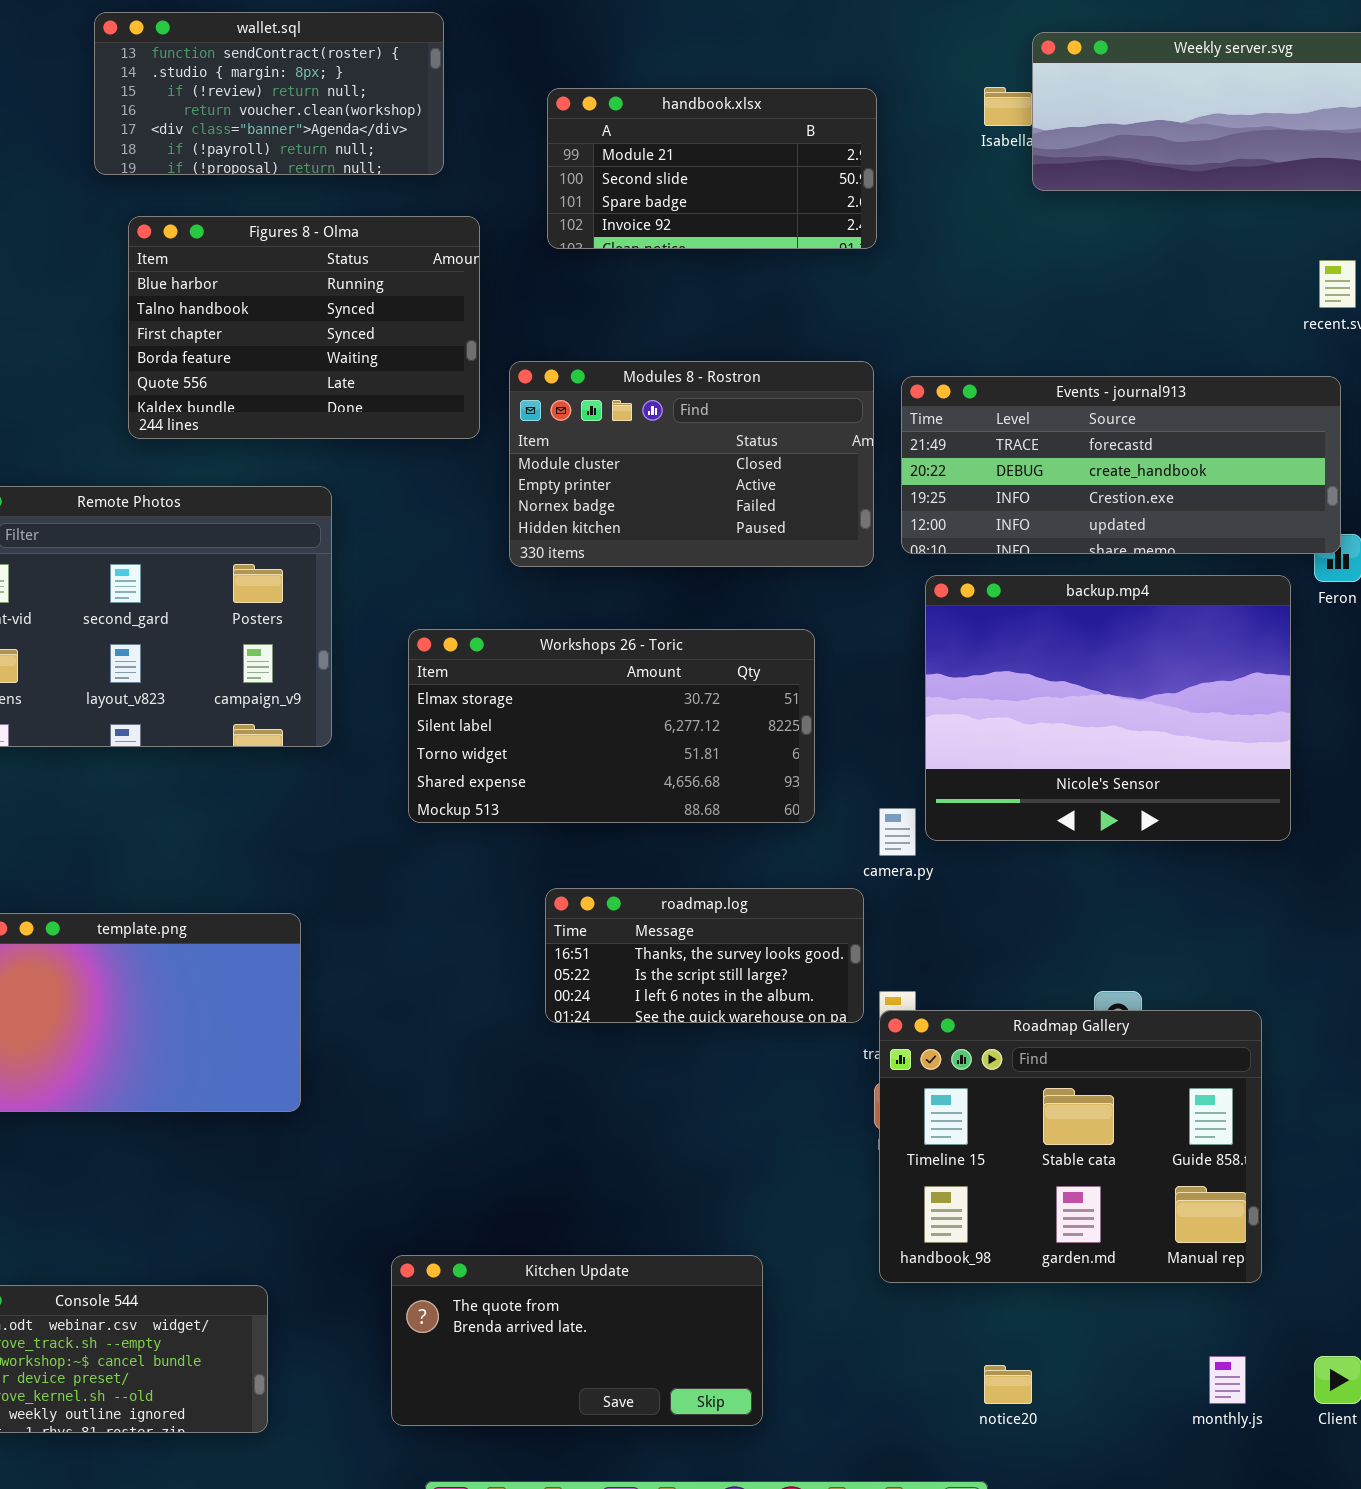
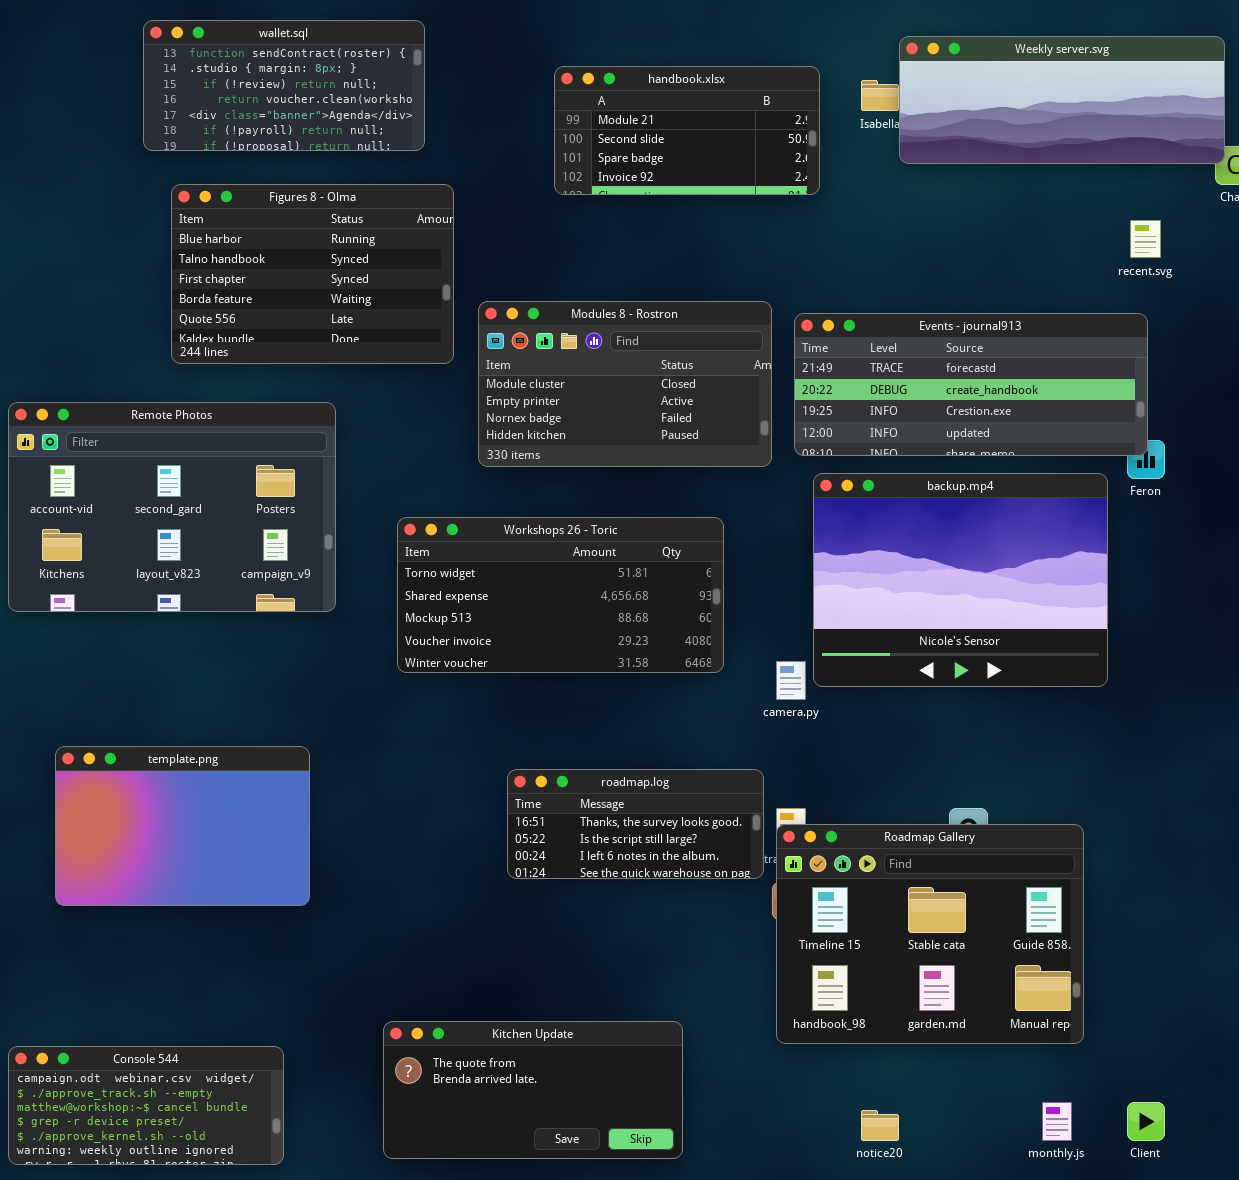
handbook.xlsx: [547,88,877,249] -> [554,66,820,195], moved
Workshops 26 - Toric: [408,629,815,823] -> [397,517,724,673], scrolled down 2 rows
roadmap.log: [545,888,864,1023] -> [507,769,764,879], moved

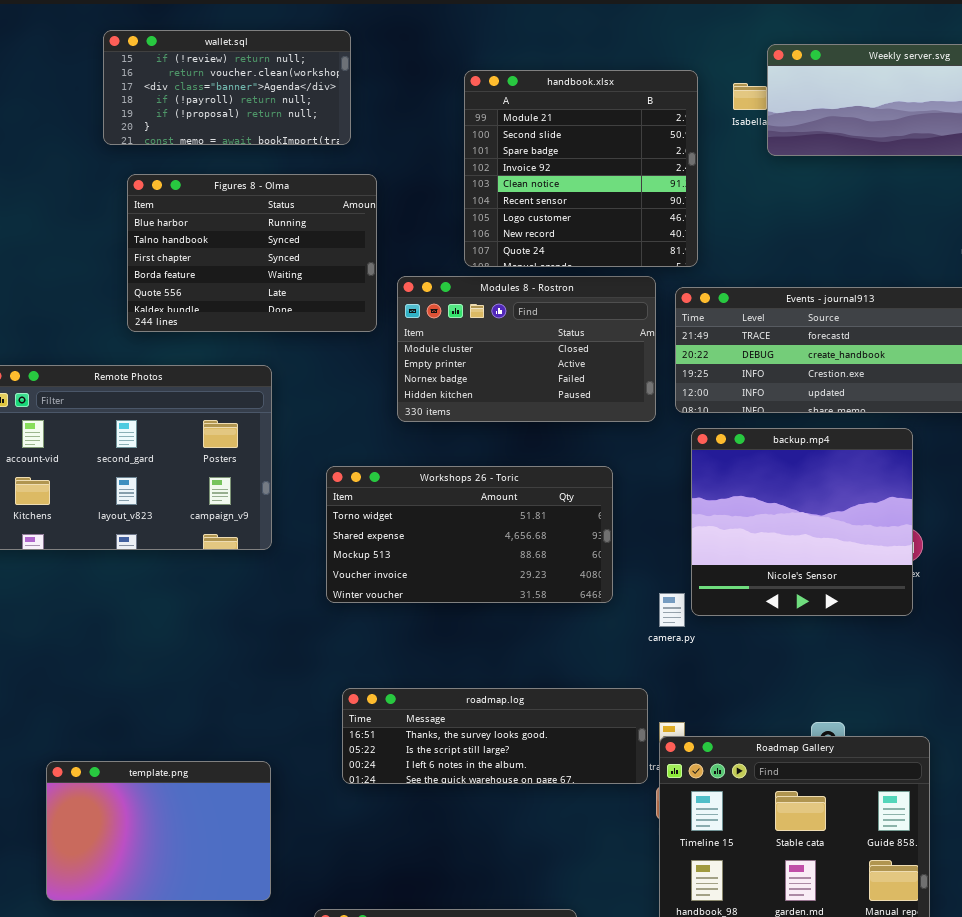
wallet.sql: [143,20,425,151] -> [103,30,351,145], scrolled down 2 rows
handbook.xlsx: [554,66,820,195] -> [464,70,698,267], resized
backup.mp4: [813,473,1108,687] -> [691,428,913,616], resized
template.png: [55,746,310,906] -> [46,761,271,901], moved
roadmap.log: [507,769,764,879] -> [342,688,648,784], resized

